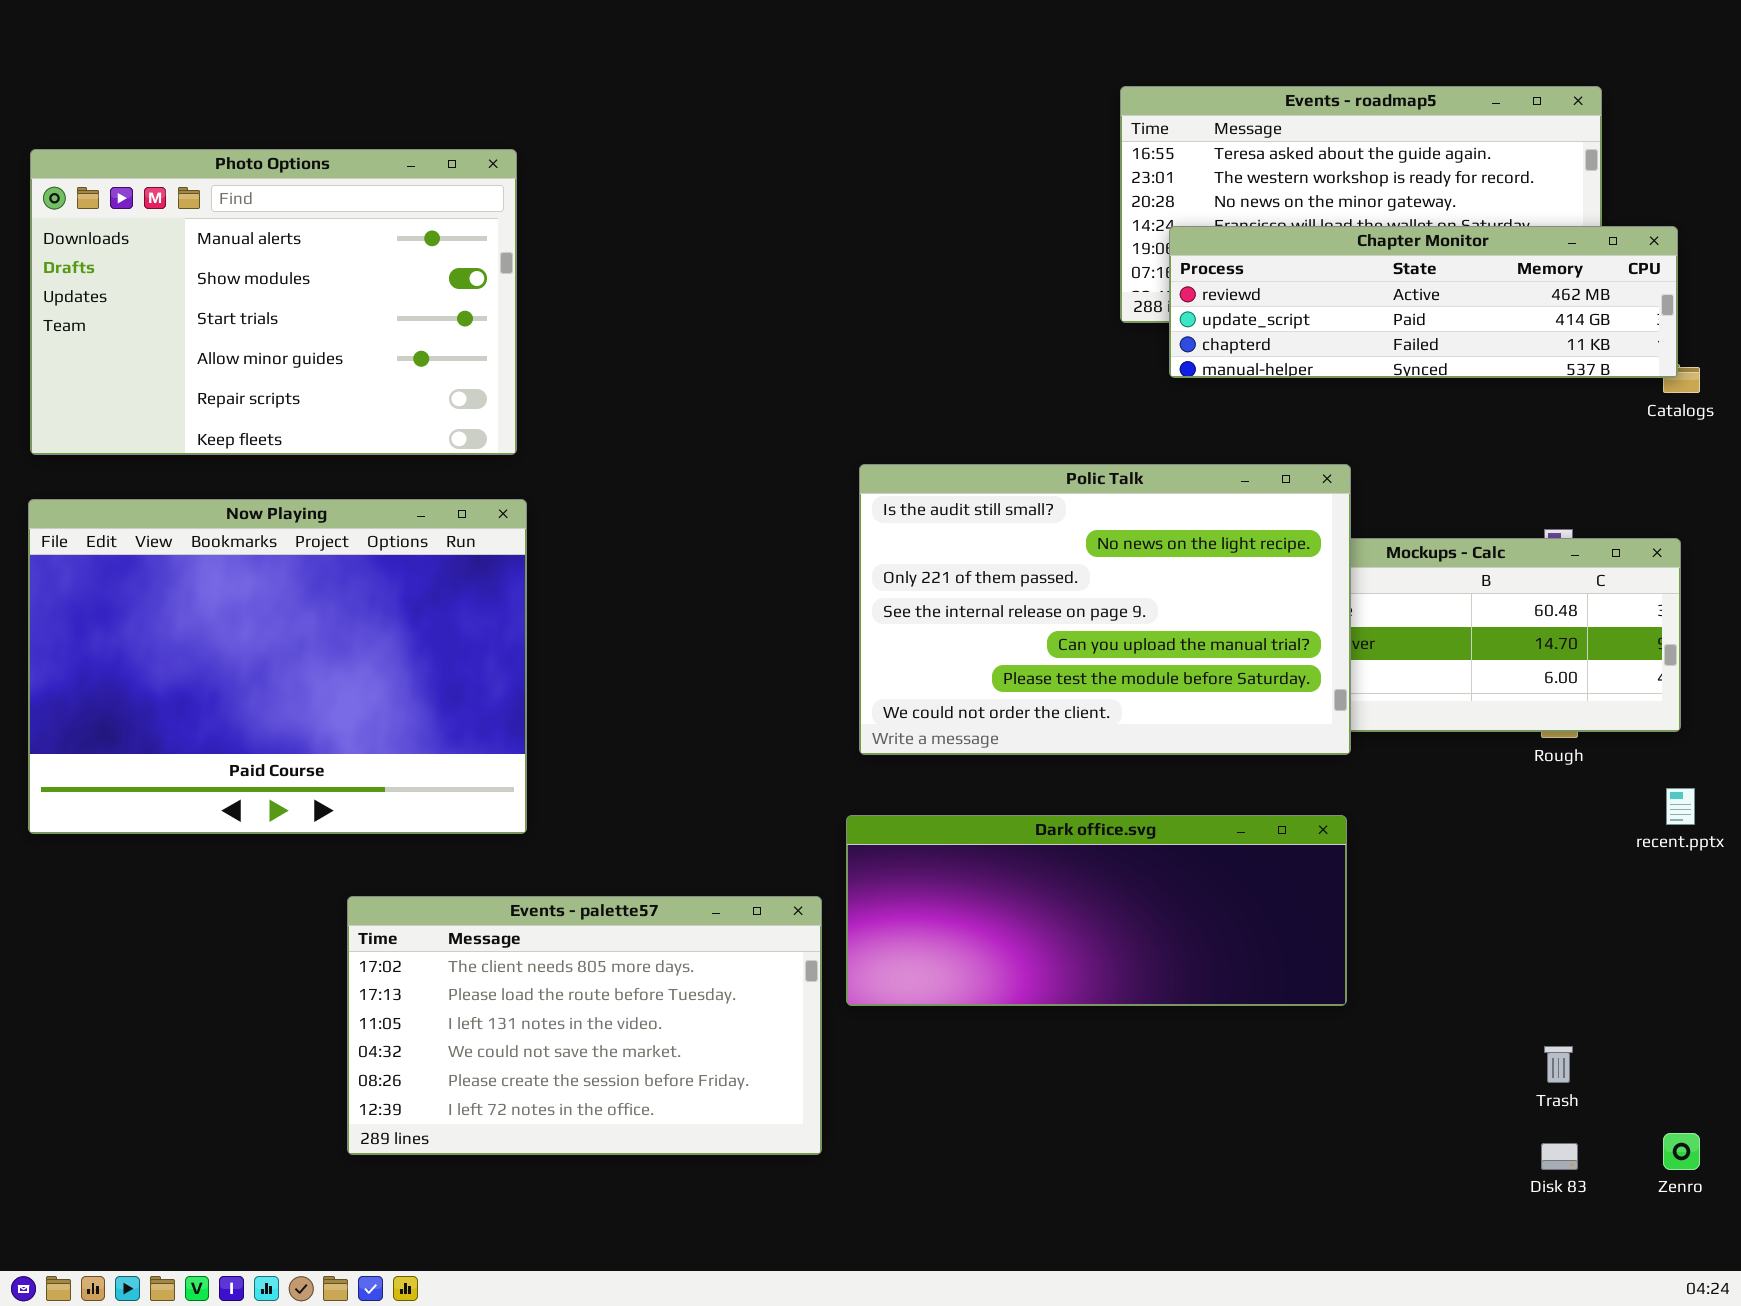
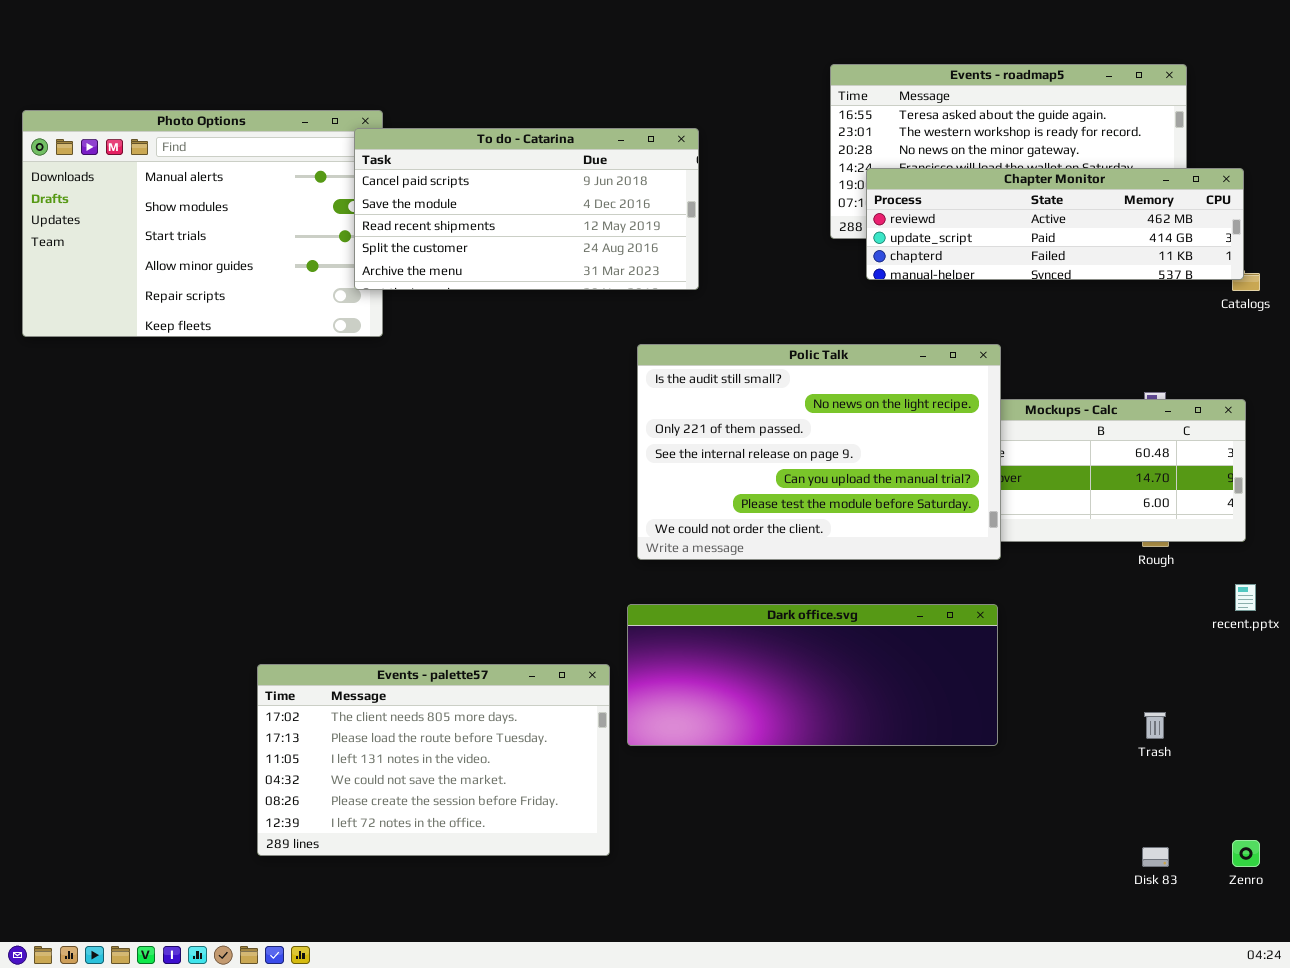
To do - Catarina: none -> [354,128,699,290], opened
Now Playing: [28,499,527,834] -> none, closed
Trash: [1544,1046,1573,1083] -> [1144,712,1166,739], moved

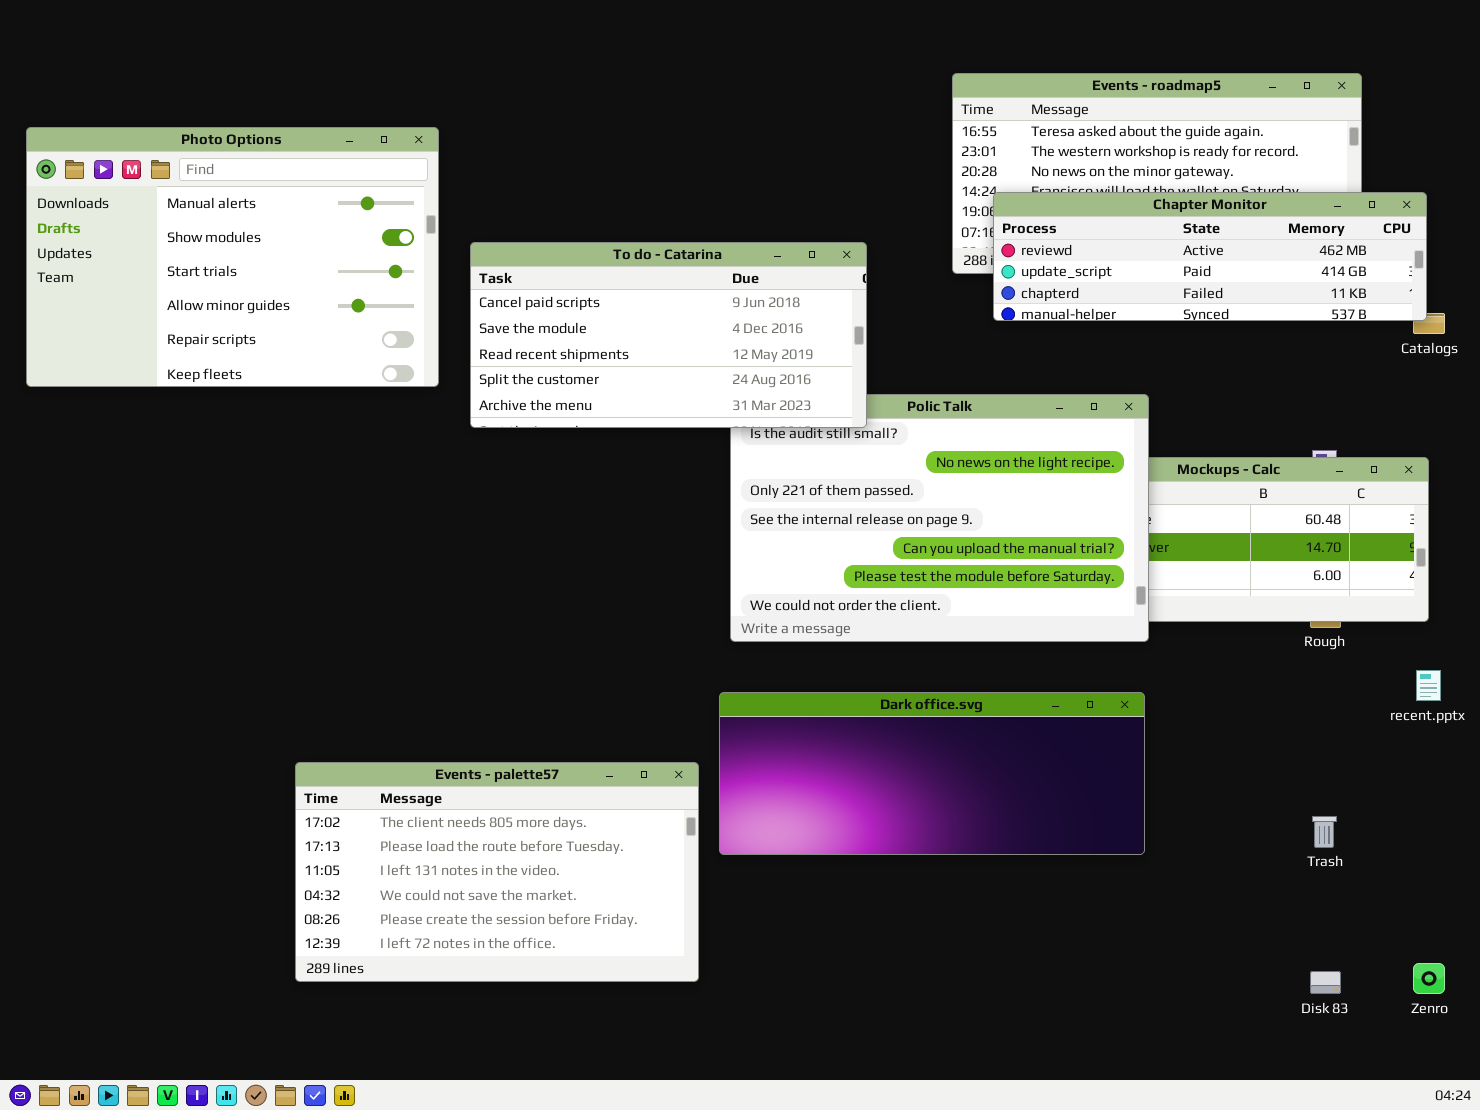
To do - Catarina: [354,128,699,290] -> [470,242,867,428], moved

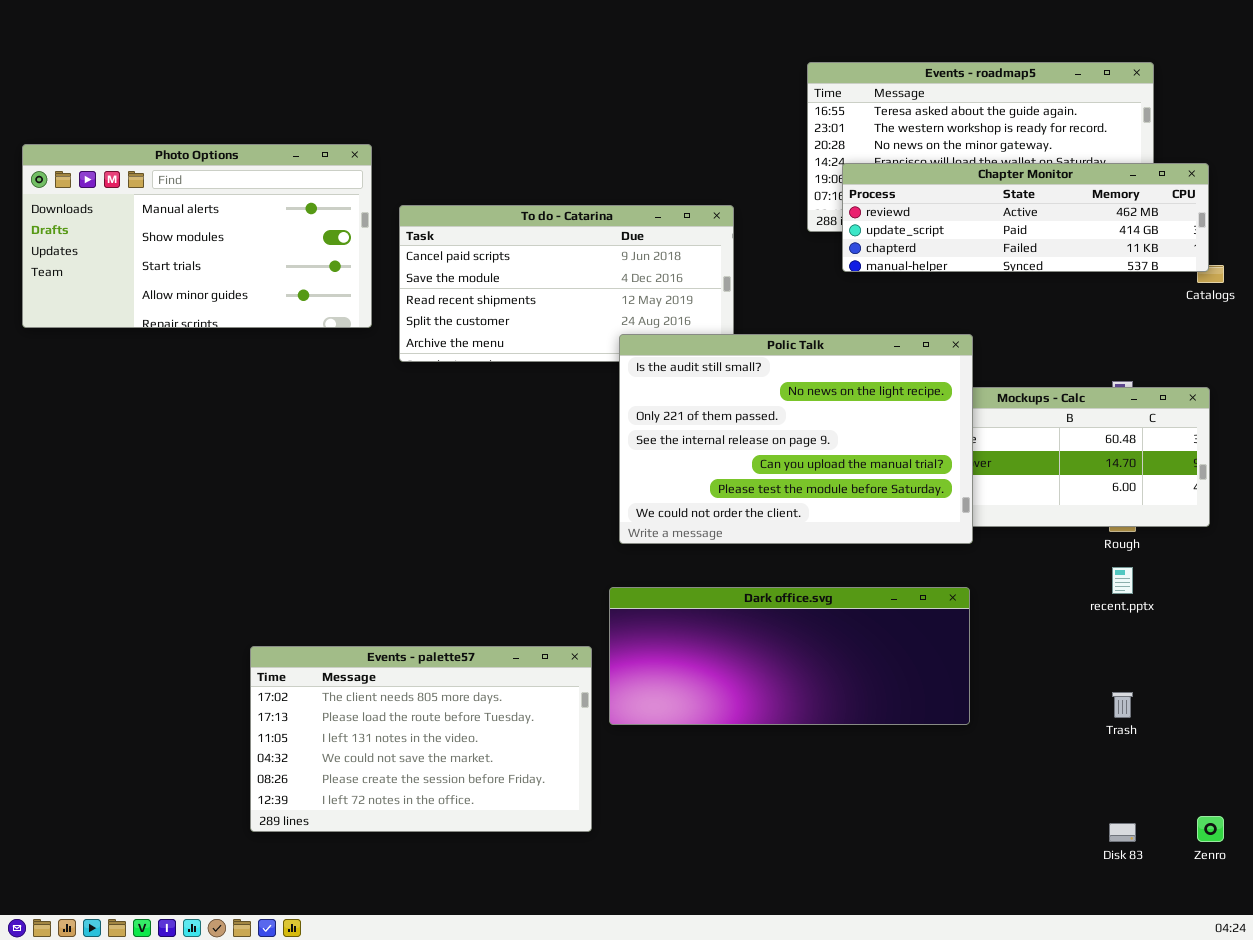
Photo Options: [26,127,439,387] -> [22,144,372,328], resized
Polic Talk: [730,394,1149,642] -> [619,334,973,544], raised
recent.pptx: [1416,670,1441,701] -> [1112,567,1133,594], moved

